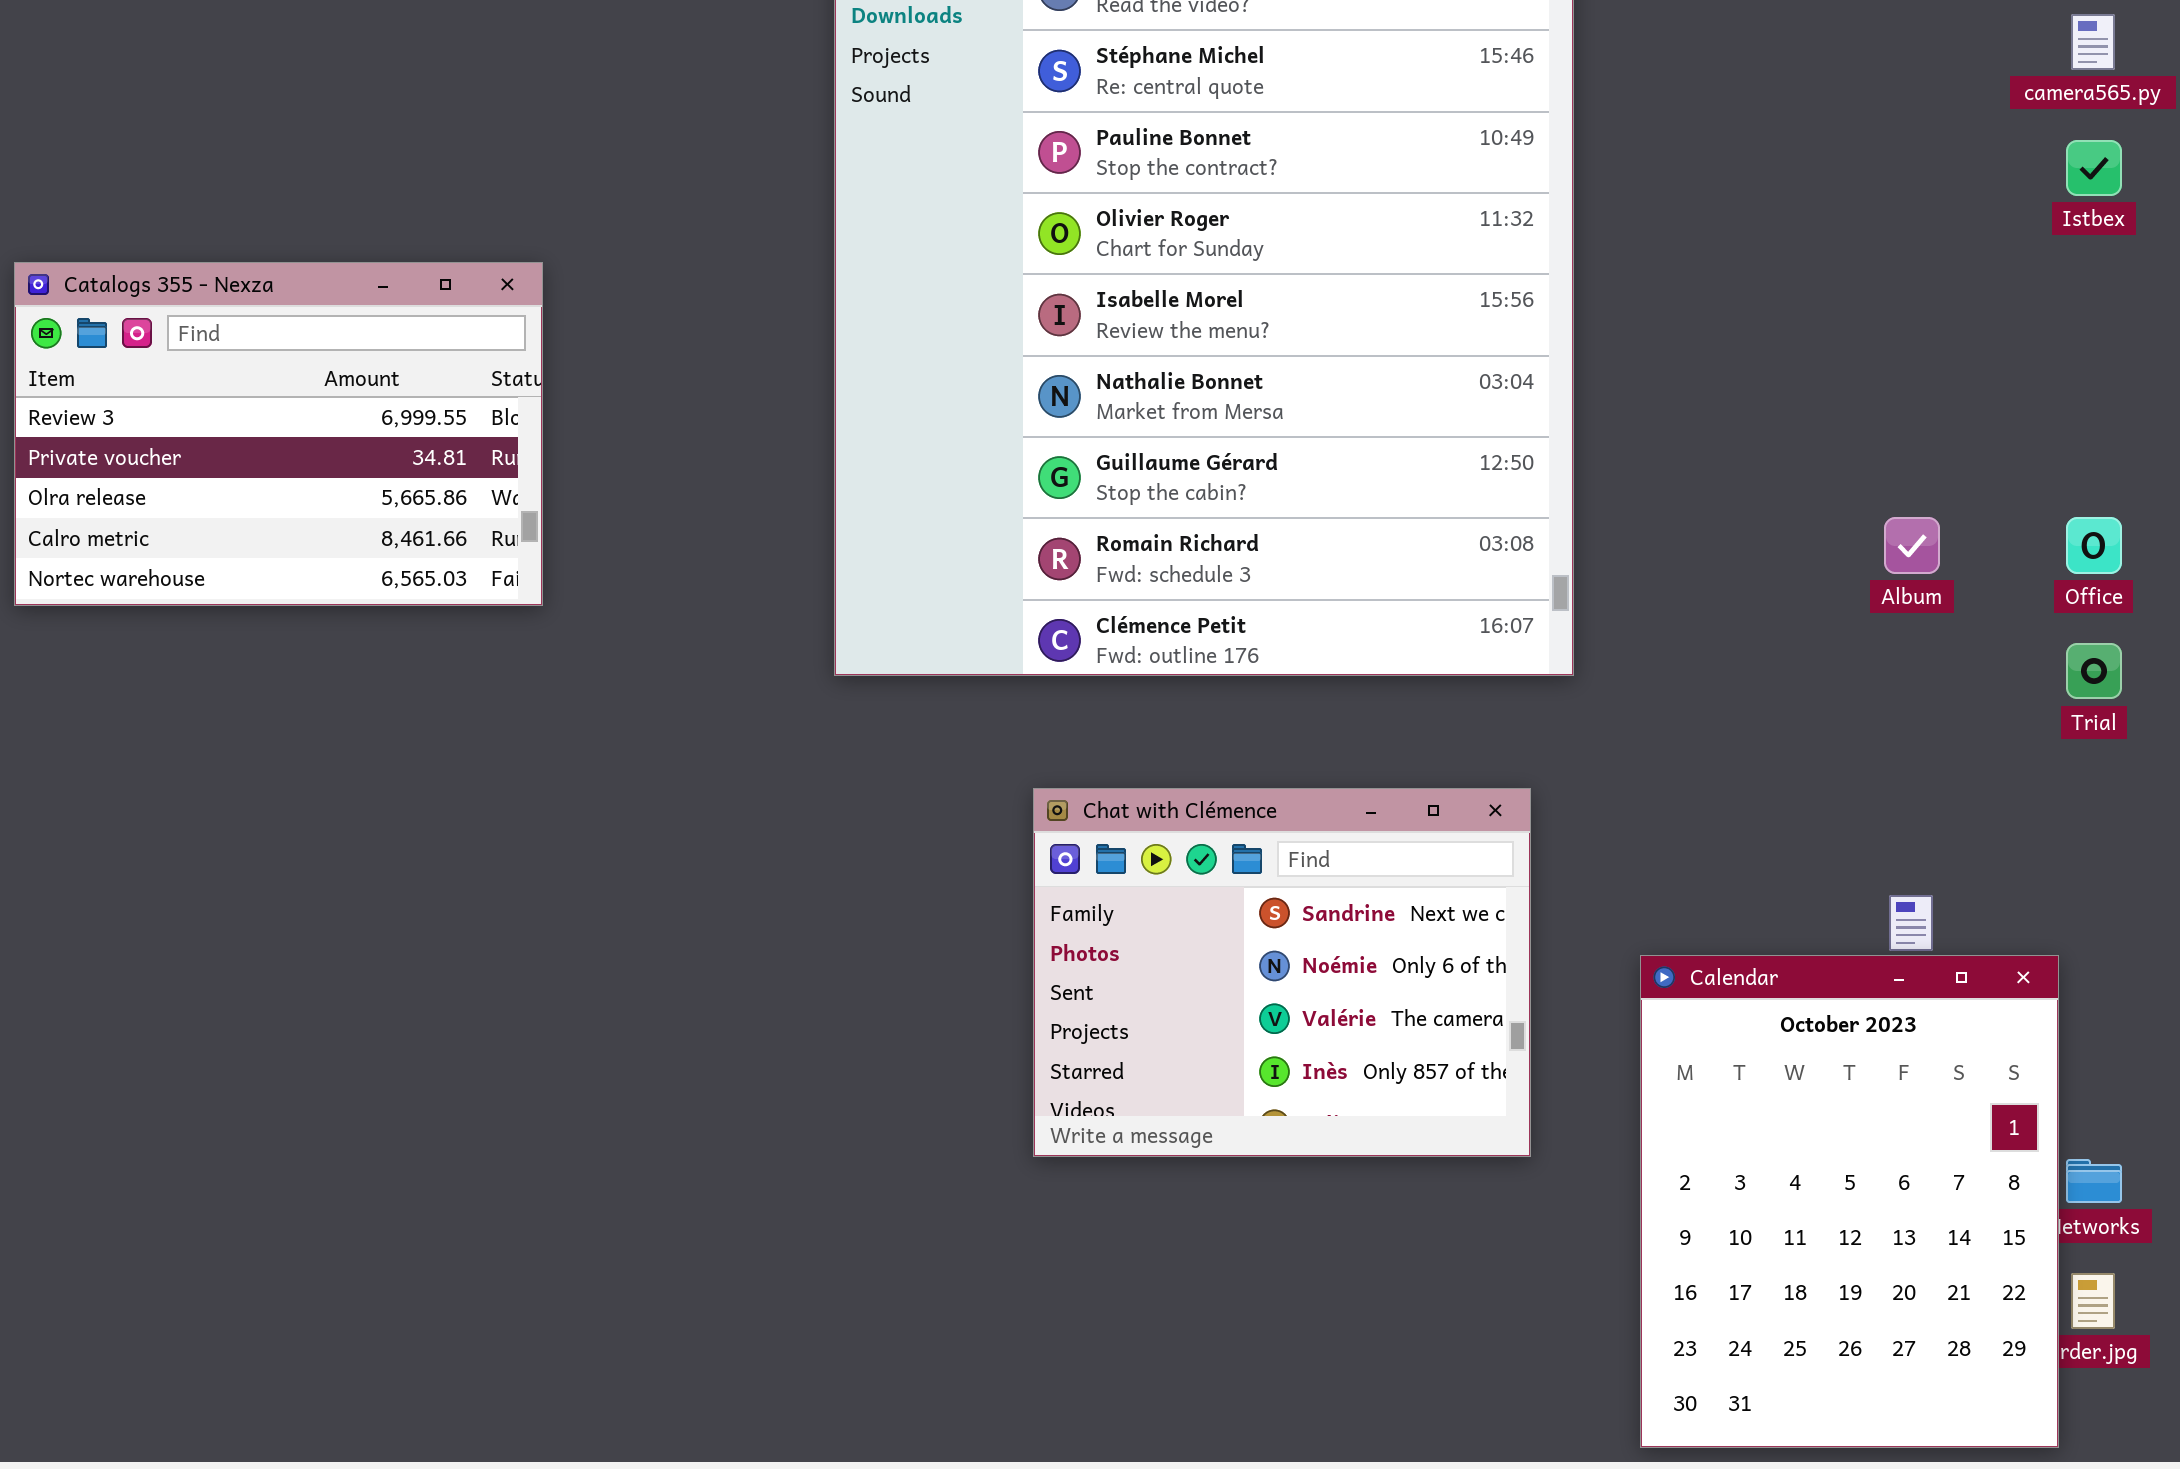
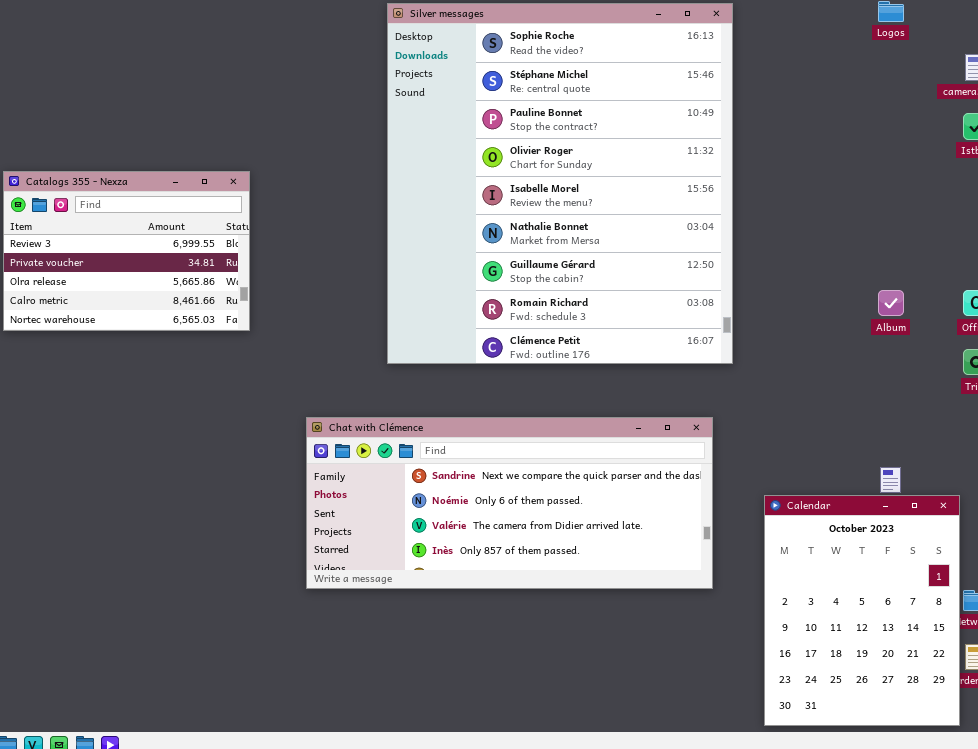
Chat with Clémence: [1033,788,1531,1157] -> [306,417,713,589], resized

